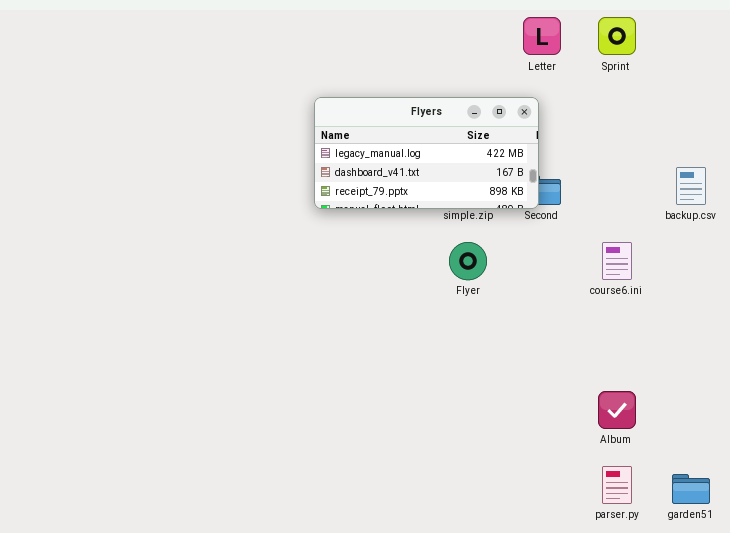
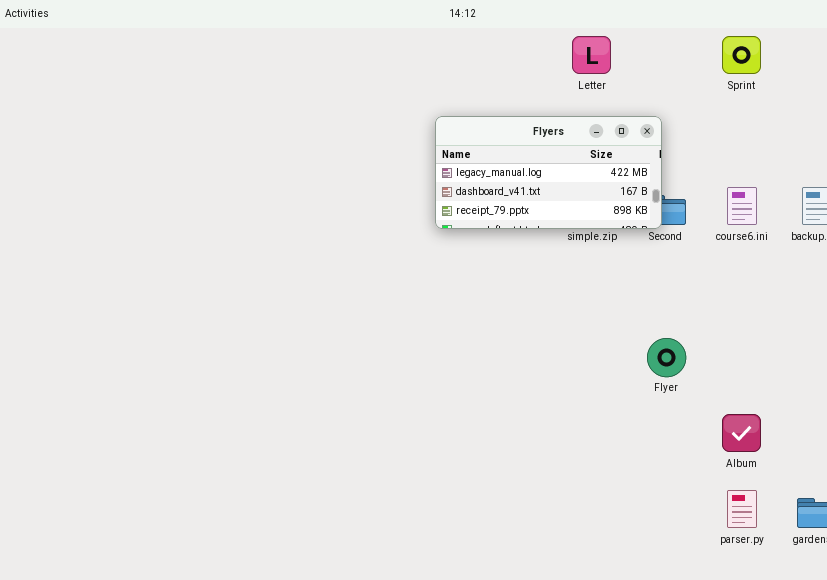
Letter: [523,17,561,55] -> [572,36,611,74], moved
Flyer: [449,242,487,280] -> [647,338,686,377], moved
course6.ini: [602,242,632,280] -> [727,187,757,225], moved

